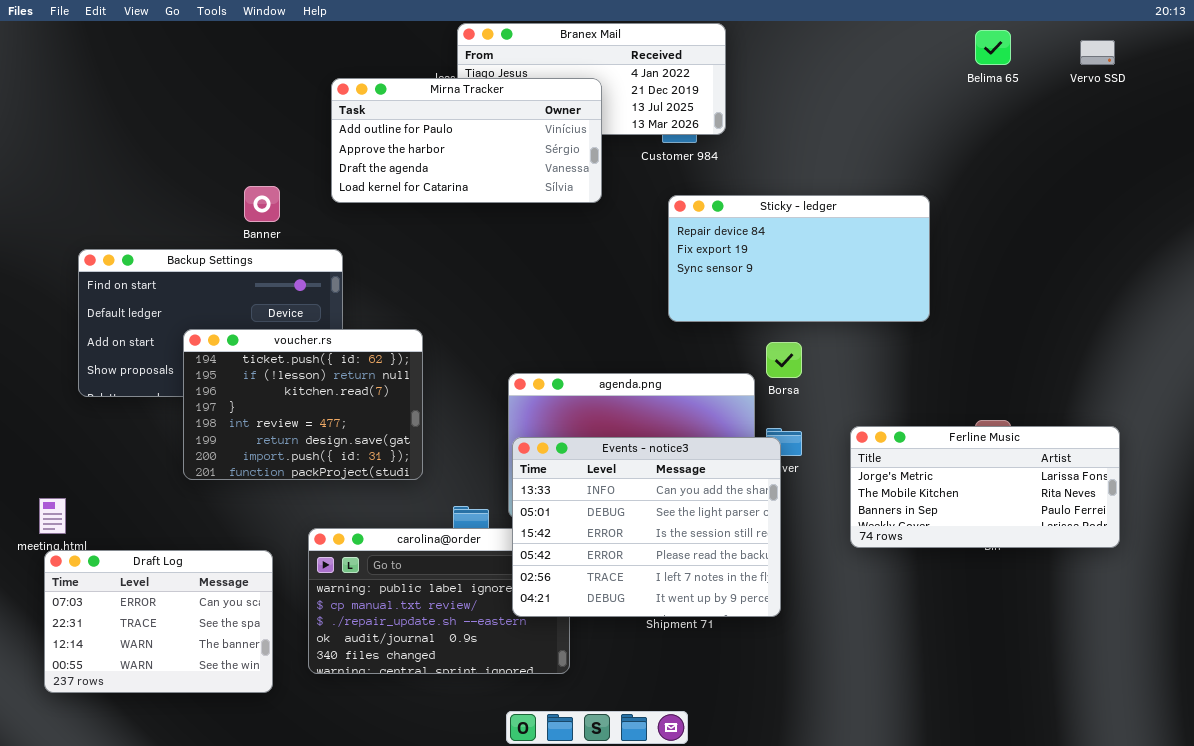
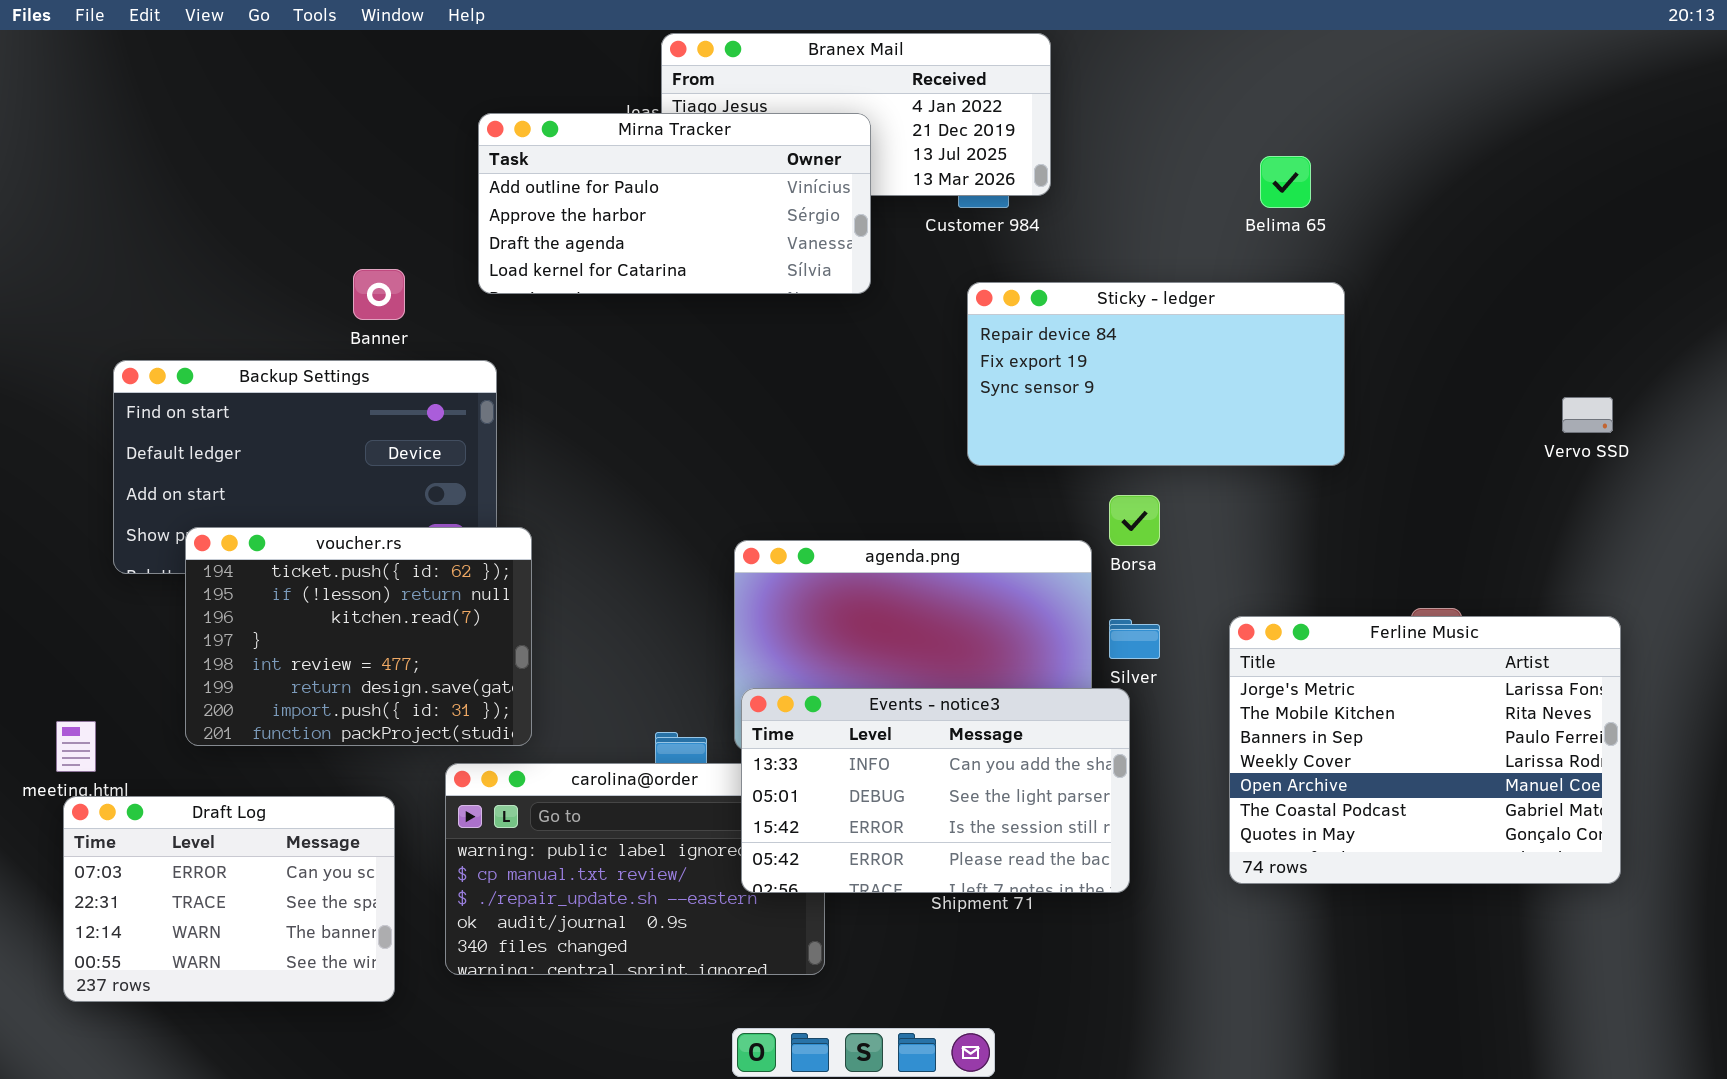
Belima 65: [975,30,1011,65] -> [1260,156,1311,208], moved
Vervo SSD: [1080,40,1115,65] -> [1562,397,1613,433], moved
voucher.rs: [183,329,423,480] -> [185,527,532,746], moved
Ferline Music: [850,426,1120,548] -> [1229,616,1621,884], resized
Events - notice3: [512,437,781,617] -> [741,688,1130,893], resized

